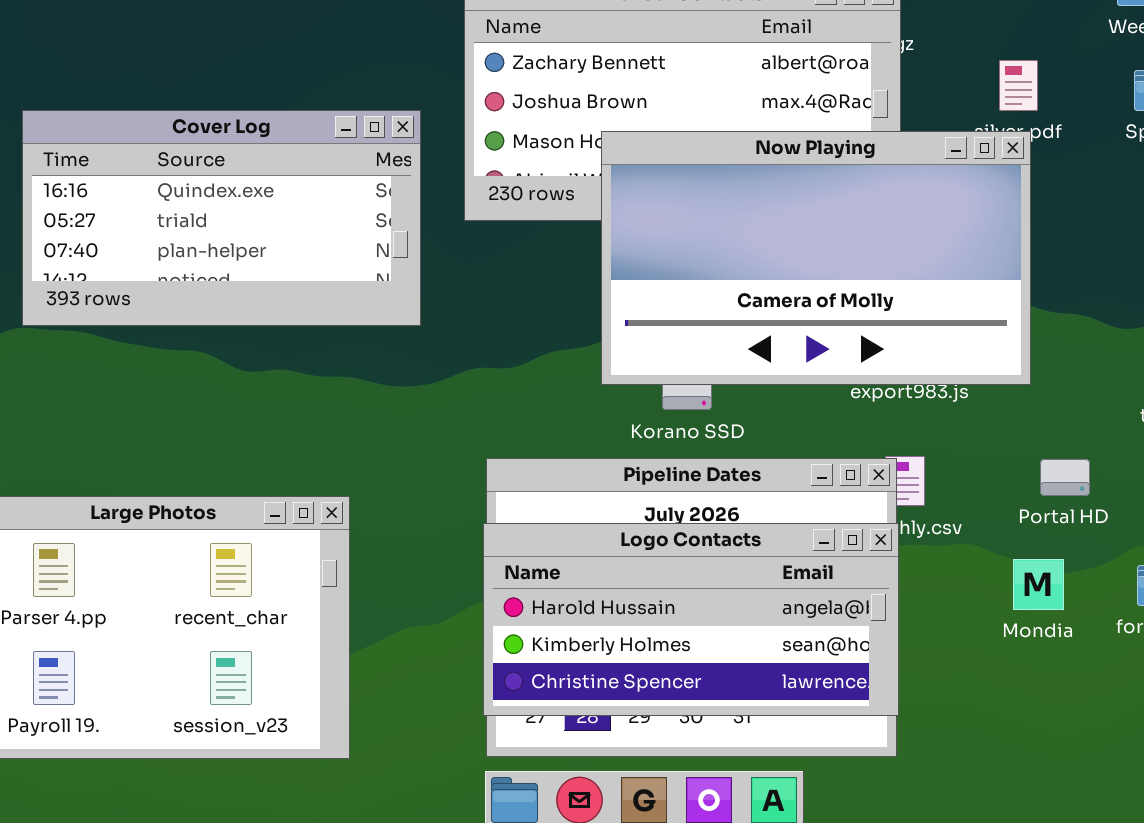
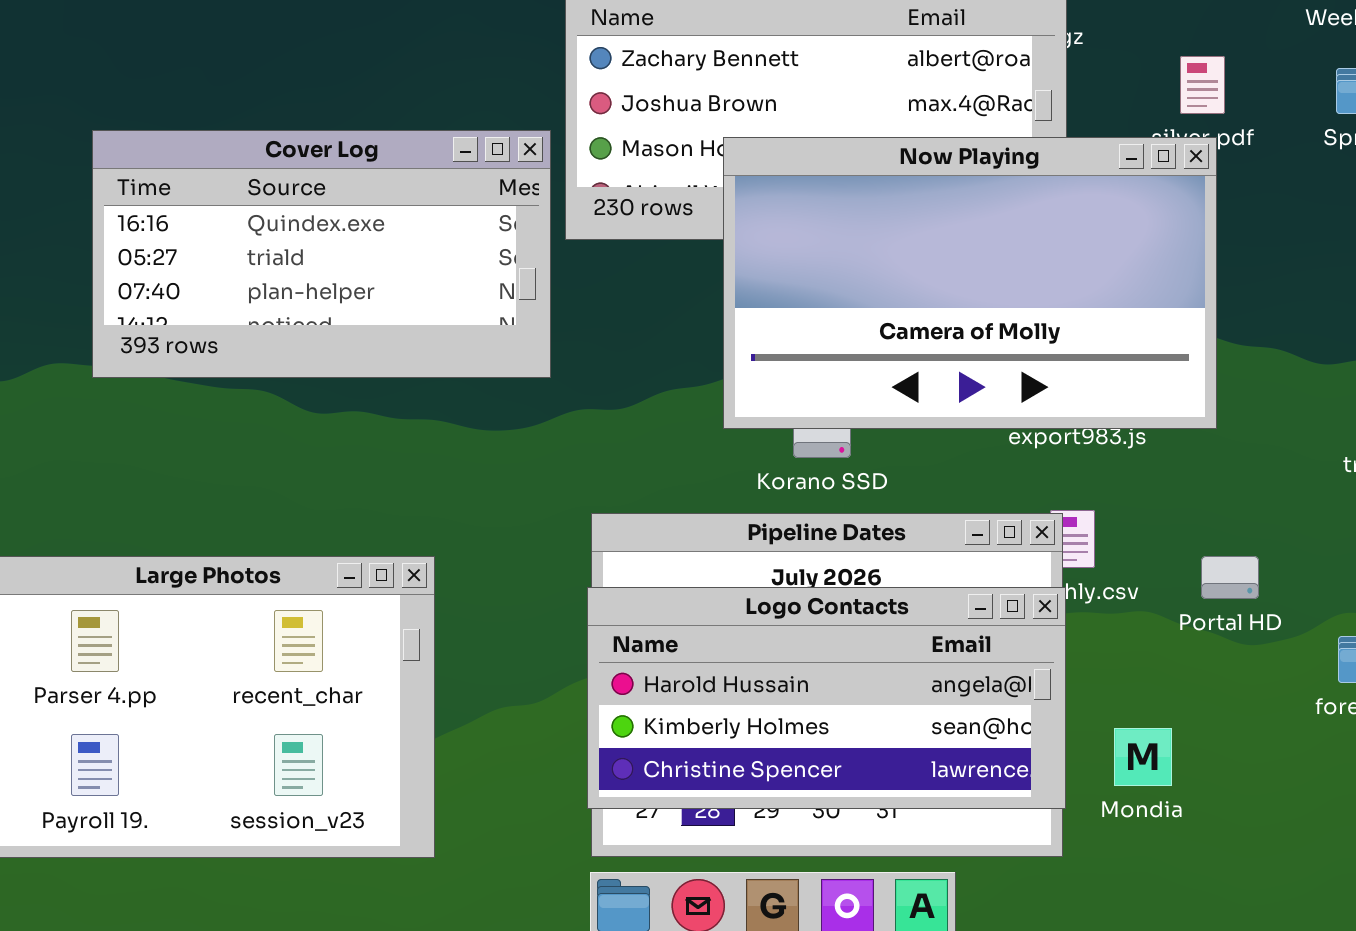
Cover Log: [22,110,421,326] -> [92,130,551,378], moved
Portal HD: [1040,459,1090,496] -> [1201,556,1259,599], moved
Mondia: [1013,559,1064,610] -> [1114,728,1172,786], moved

